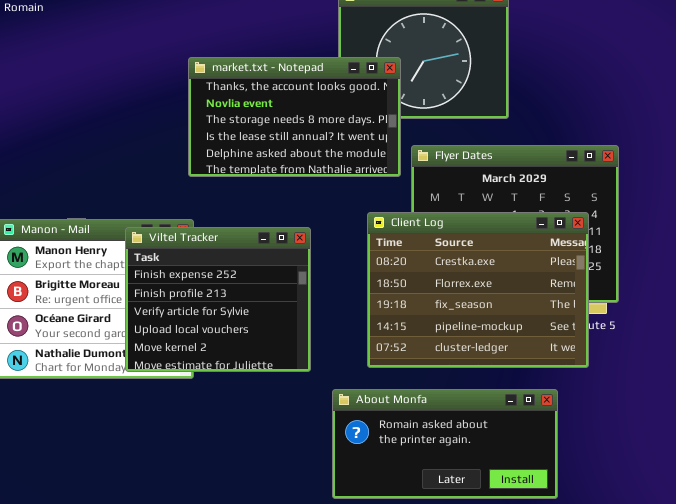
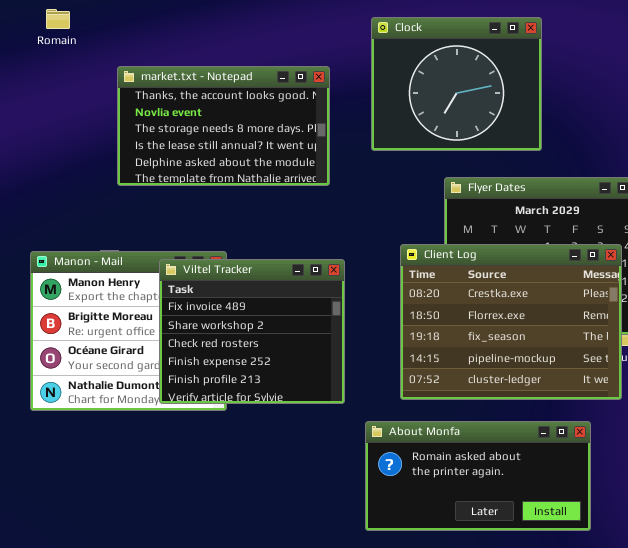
market.txt - Notepad: [188,57,401,177] -> [117,66,330,186], moved
Viltel Tracker: [125,227,311,372] -> [159,259,345,404], scrolled up 3 rows

